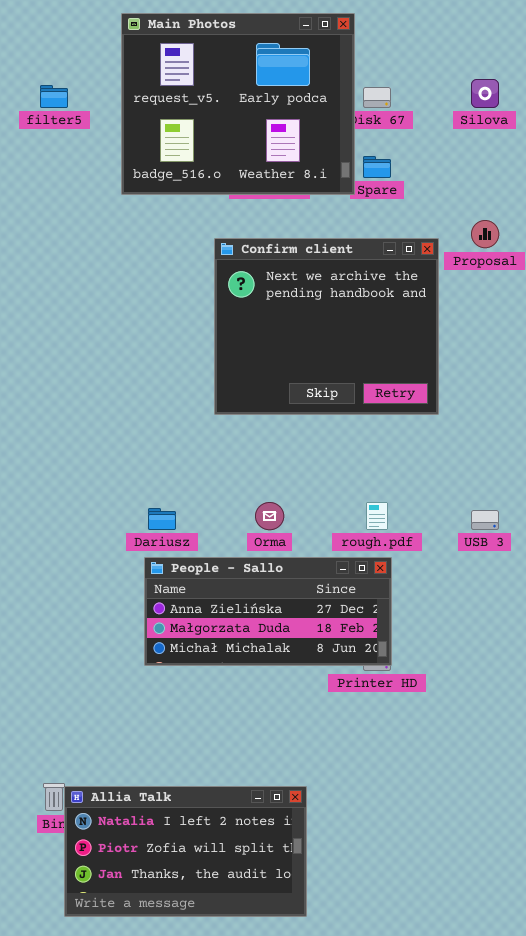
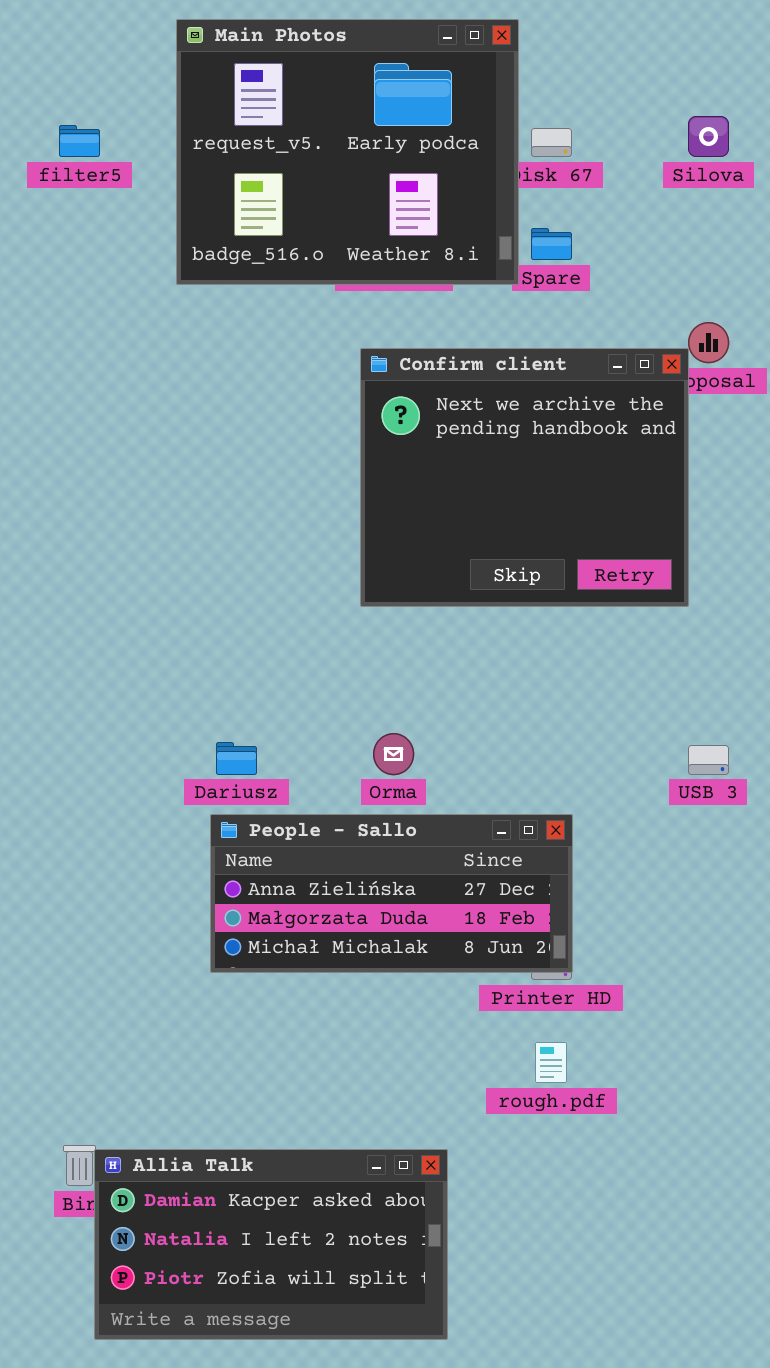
Confirm client: [214,238,439,415] -> [360,348,689,607], moved
rough.pdf: [366,502,388,530] -> [535,1042,567,1083], moved
Allia Talk: [64,786,307,917] -> [94,1149,448,1340], scrolled up 1 row

